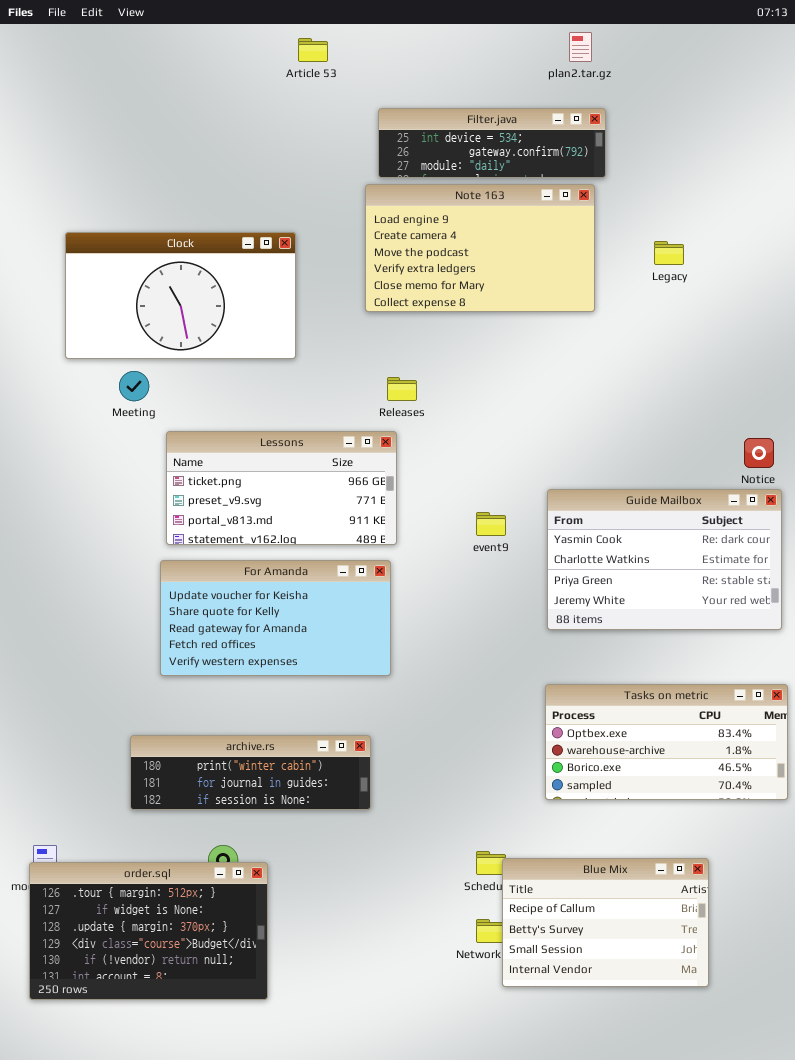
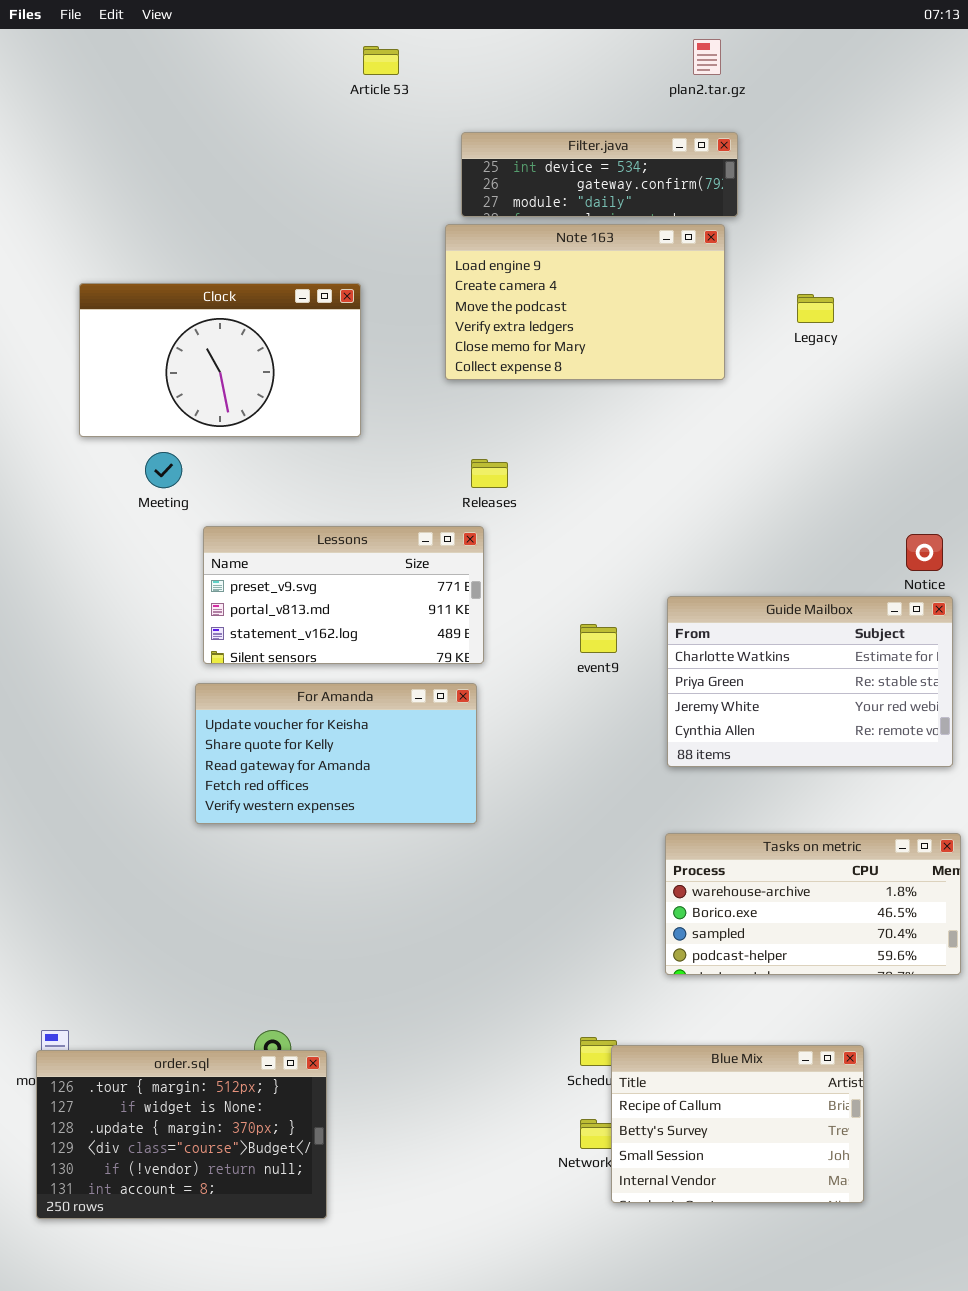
Lessons: [166,431,397,545] -> [203,526,484,664], scrolled down 1 row
Guide Mailbox: [547,489,782,630] -> [667,596,953,767], scrolled down 1 row
Tasks on metric: [545,684,788,800] -> [665,833,961,975], scrolled down 1 row
archive.rs: [130,735,371,810] -> none, closed

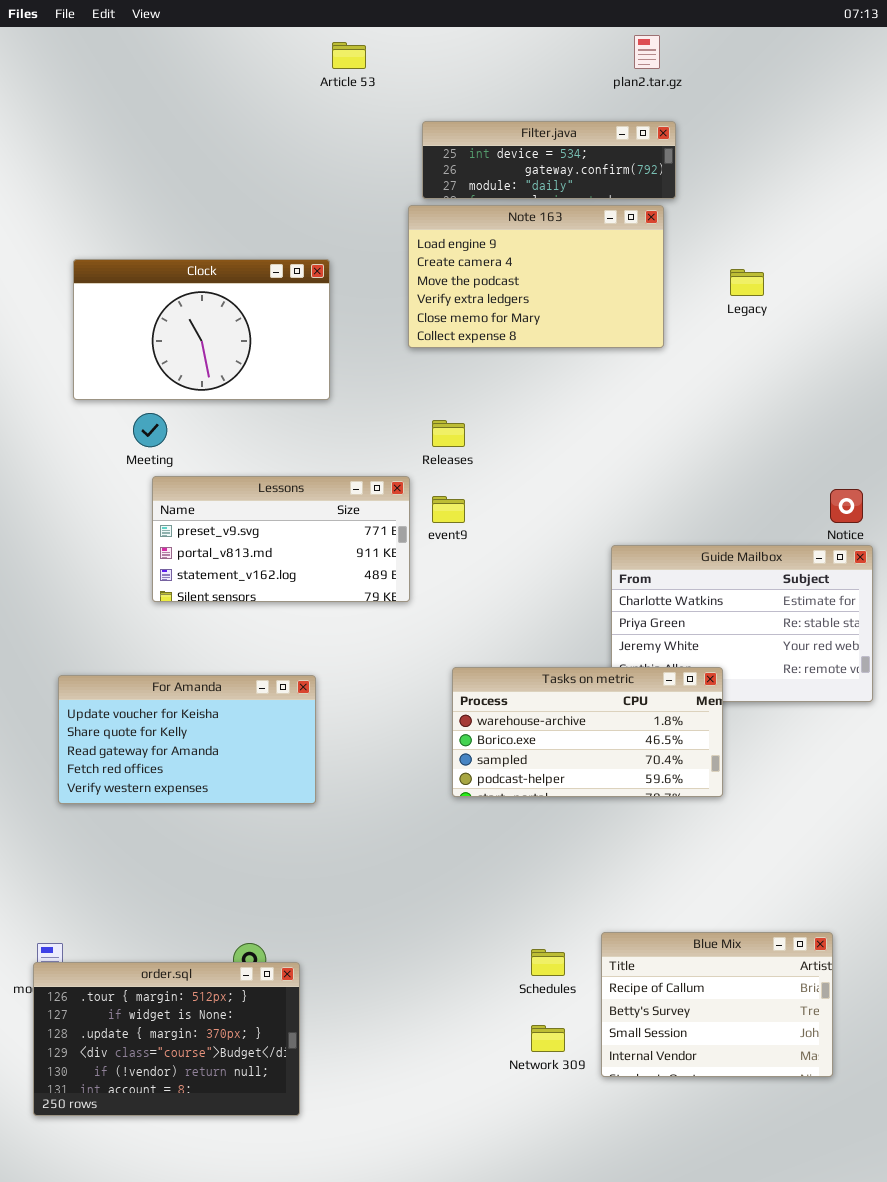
Lessons: [203,526,484,664] -> [152,476,410,602], moved
event9: [580,624,617,653] -> [432,496,465,523], moved
For Amanda: [195,683,477,824] -> [58,675,316,804], moved
Tasks on metric: [665,833,961,975] -> [452,667,723,797], moved
Blue Mix: [611,1045,864,1203] -> [601,932,833,1077], moved

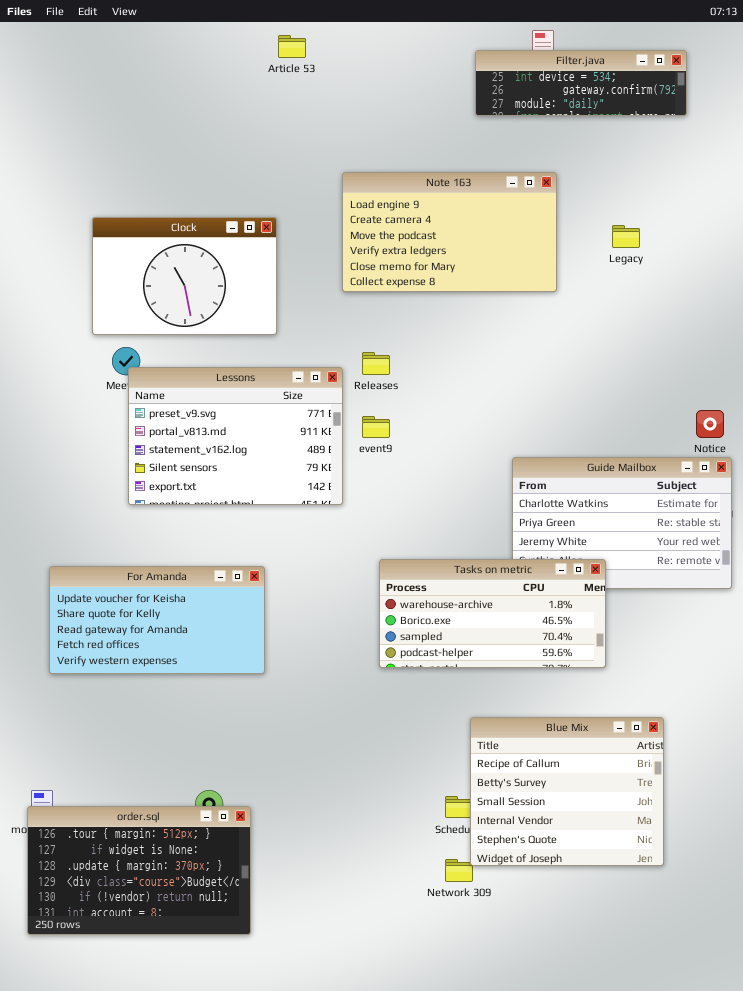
Filter.java: [422,121,676,199] -> [475,50,687,116], moved
Clock: [73,259,330,400] -> [92,217,277,335], resized
Lessons: [152,476,410,602] -> [128,367,343,505], resized
Blue Mix: [601,932,833,1077] -> [470,717,664,866], moved, resized

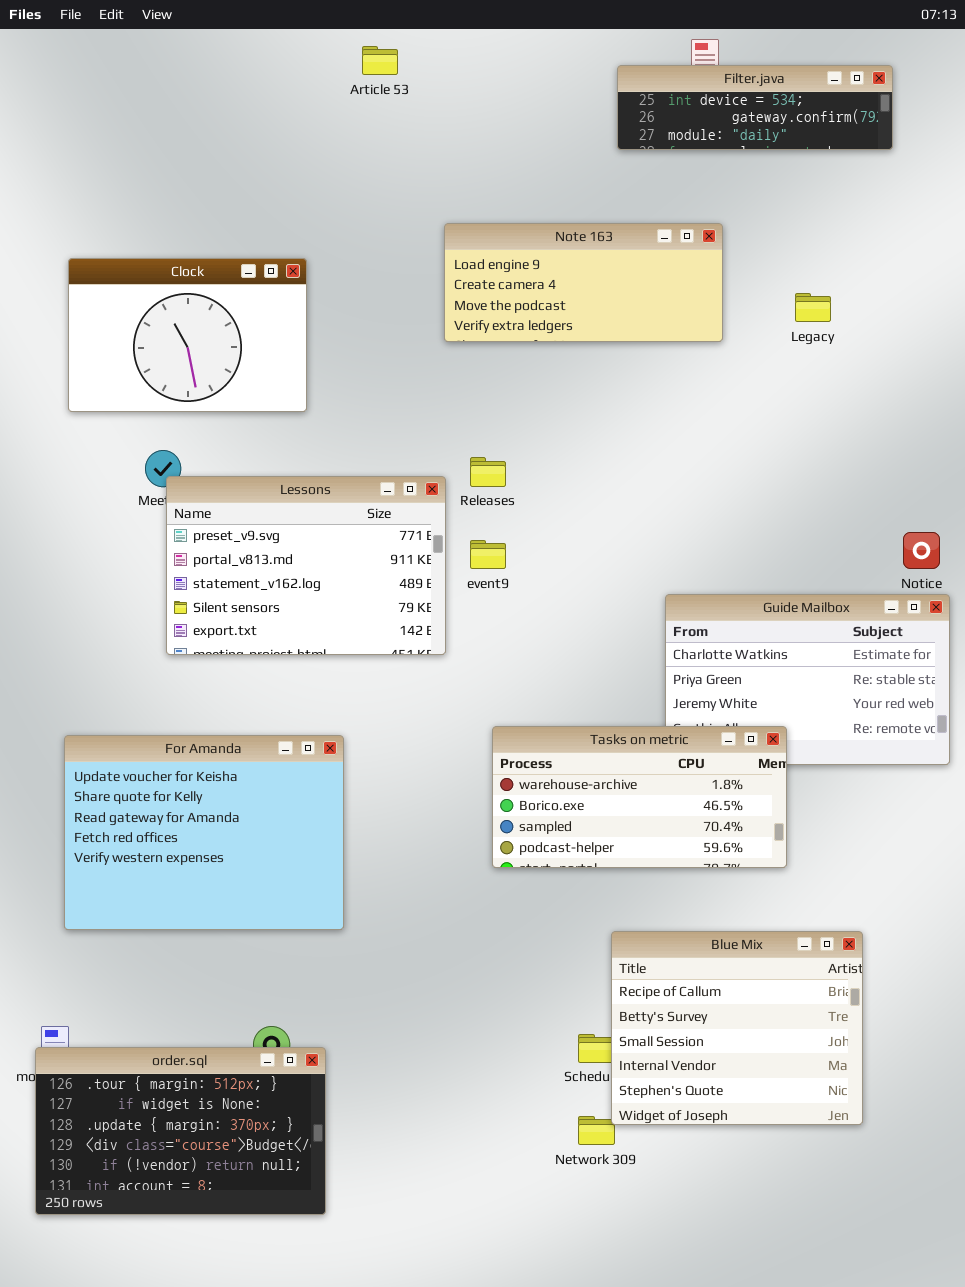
Note 163: [342,172,557,292] -> [444,223,723,342], resized
Clock: [92,217,277,335] -> [68,258,307,412], moved
For Amanda: [49,566,265,674] -> [64,735,344,930], resized

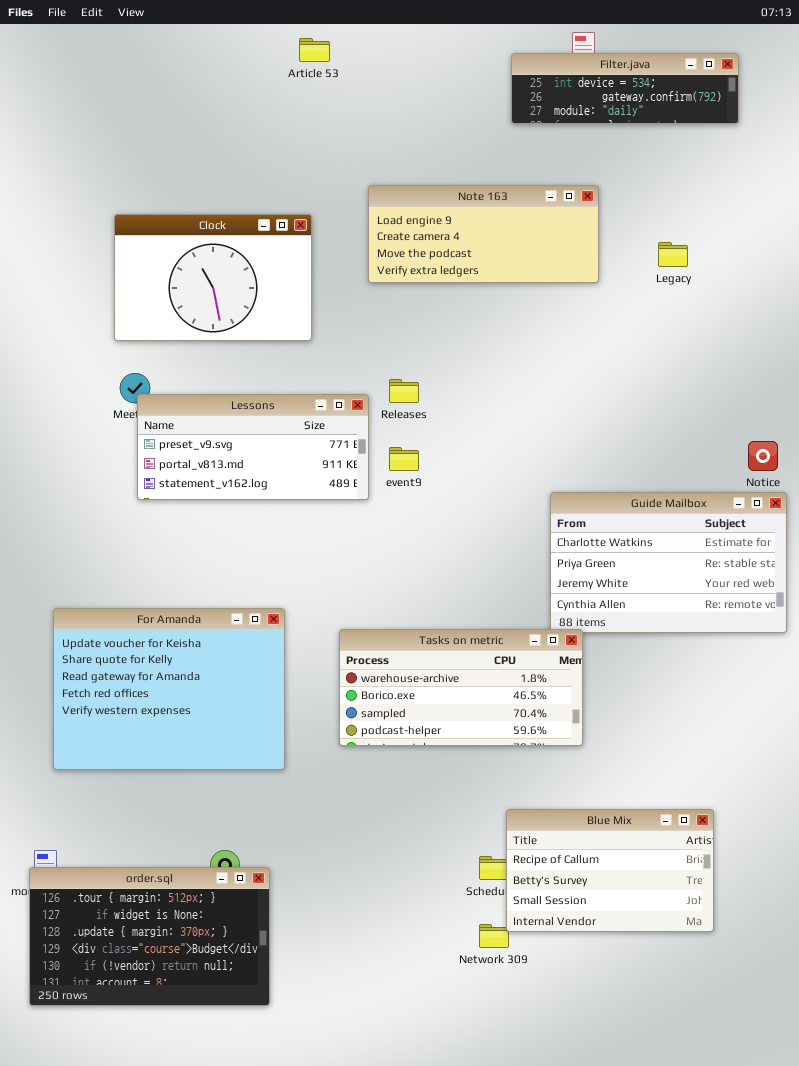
Clock: [68,258,307,412] -> [114,214,312,341], moved
Lessons: [166,476,446,655] -> [137,394,369,500], resized
Tasks on metric: [492,726,787,868] -> [339,629,583,746], moved
Blue Mix: [611,931,863,1125] -> [506,809,714,932], resized

